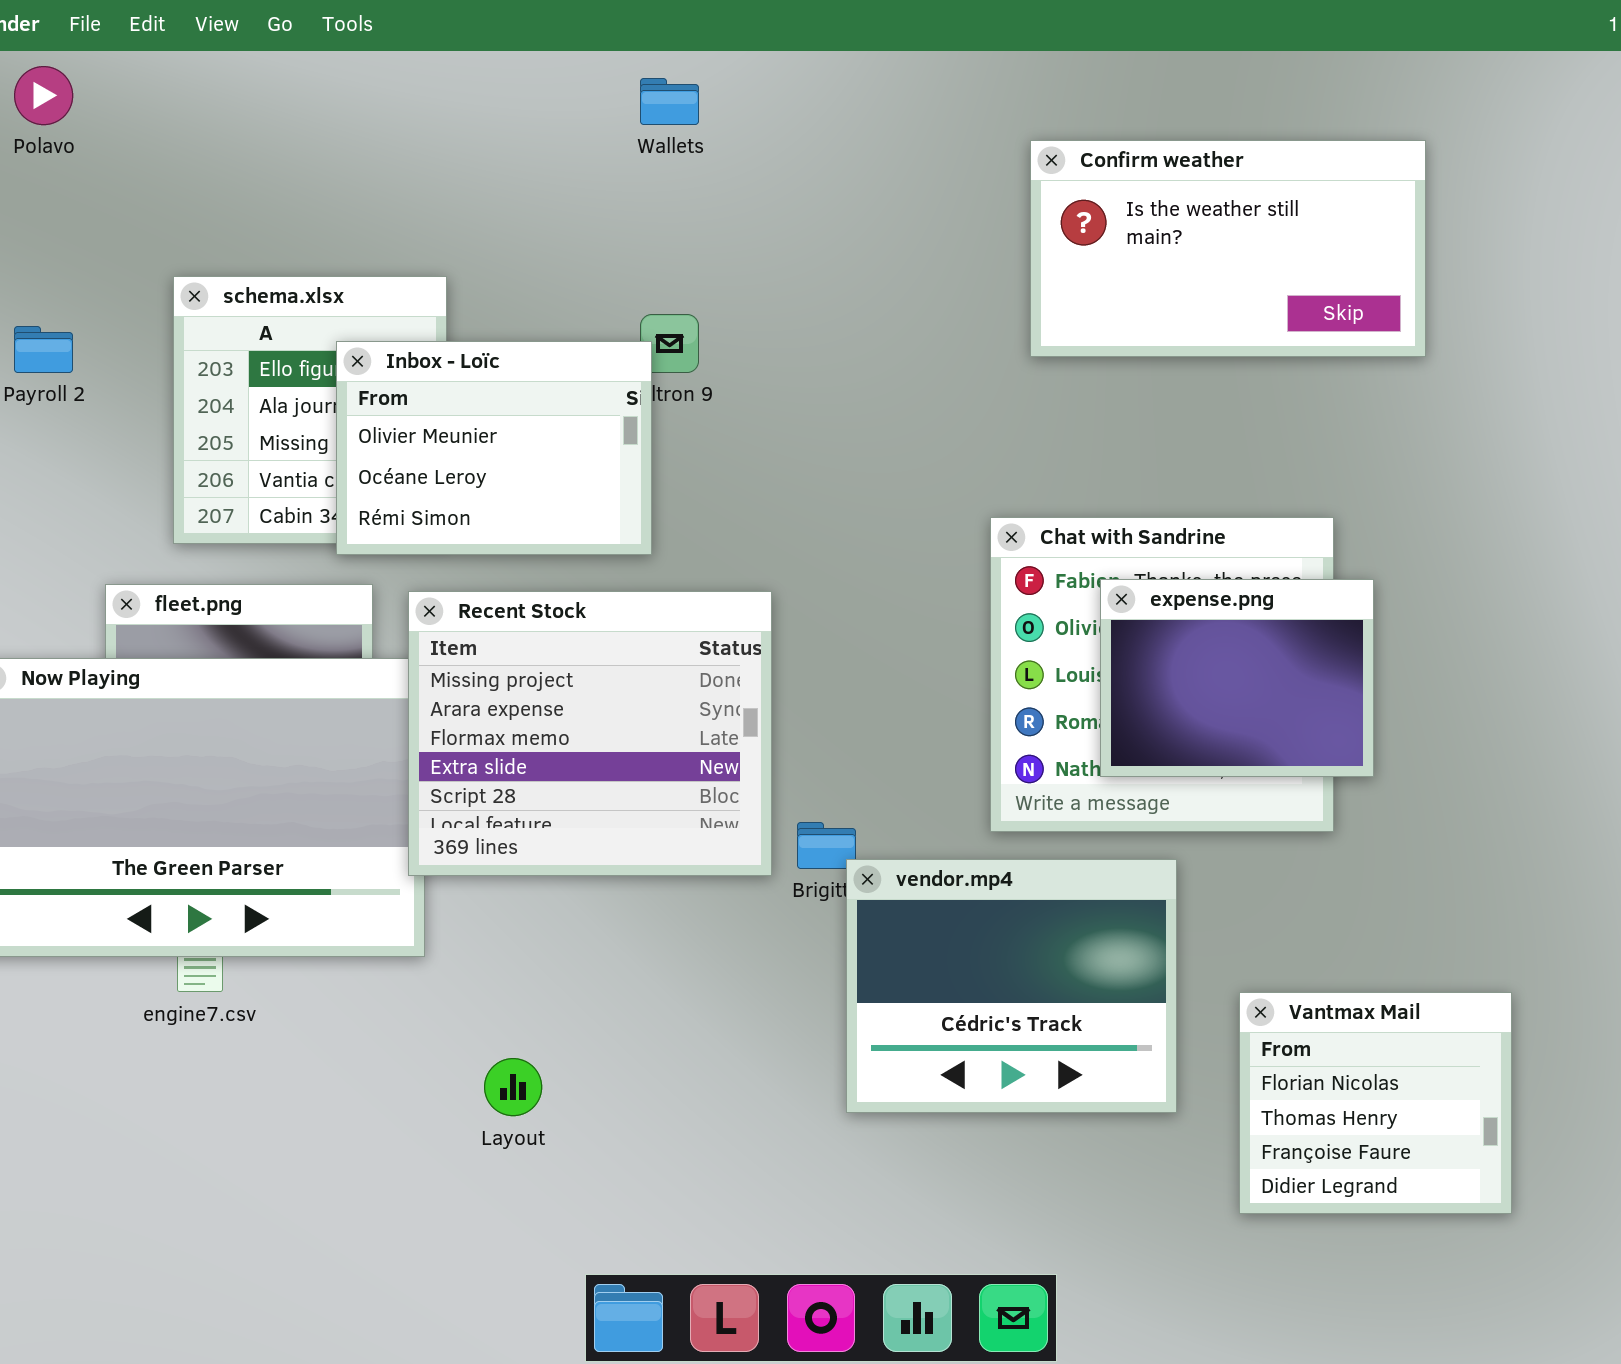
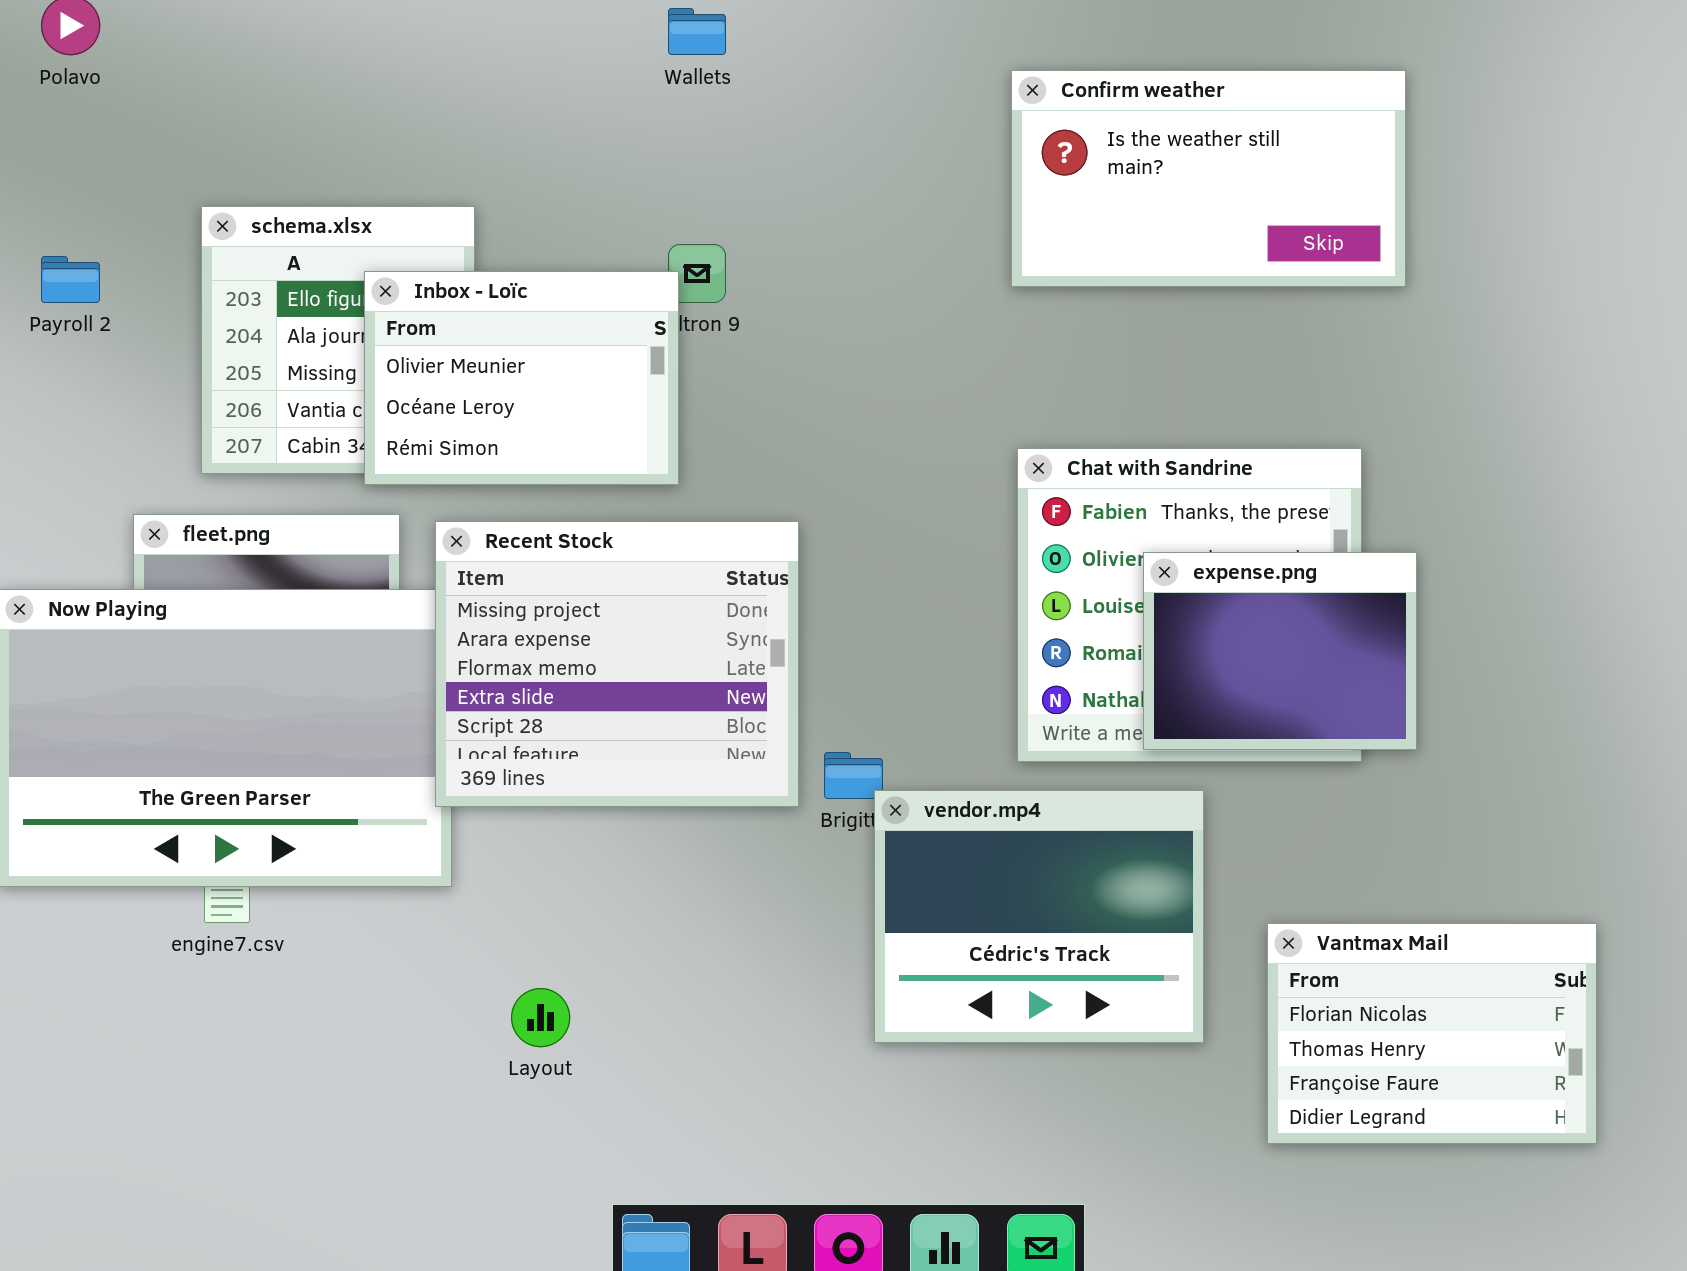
Confirm weather: [1030,140,1426,357] -> [1011,70,1406,287], moved
expense.png: [1100,579,1374,777] -> [1143,552,1417,750], moved
Vantmax Mail: [1239,992,1512,1214] -> [1267,923,1597,1144], resized

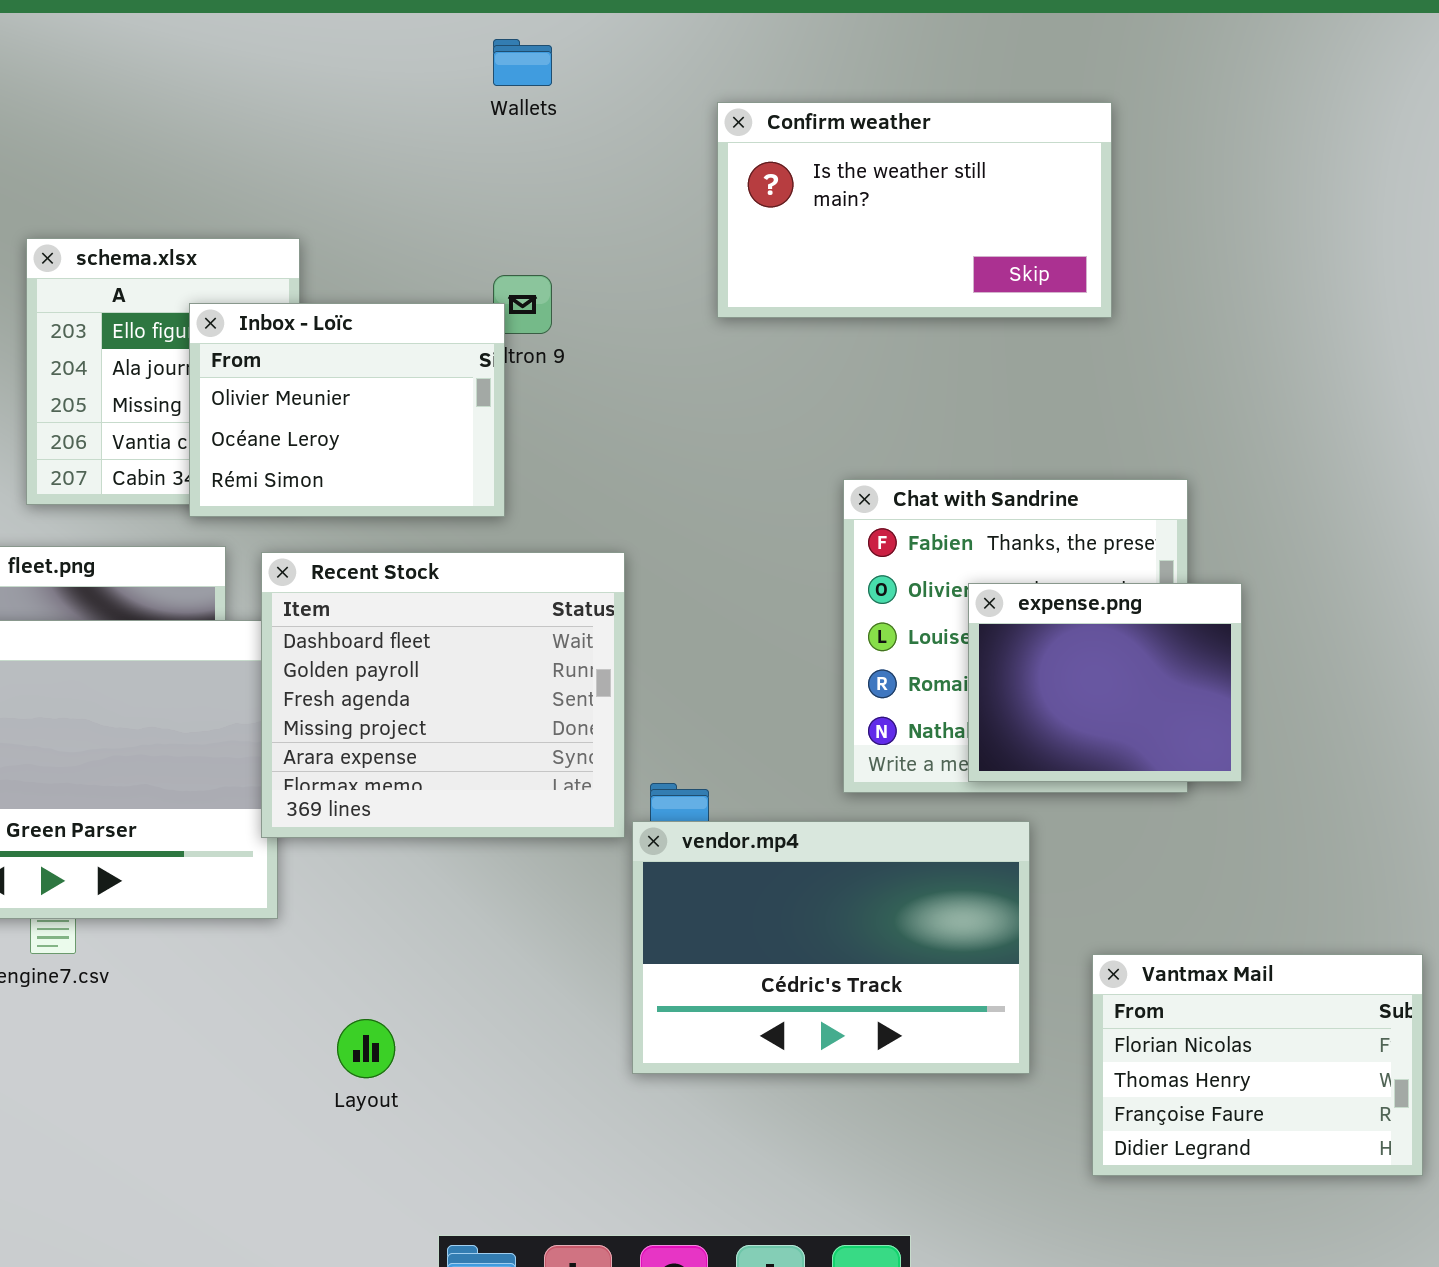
Confirm weather: [1011,70,1406,287] -> [717,102,1112,318], moved
Recent Stock: [435,521,799,807] -> [261,552,625,838], scrolled up 3 rows
vendor.mp4: [874,790,1204,1043] -> [632,821,1030,1074], resized

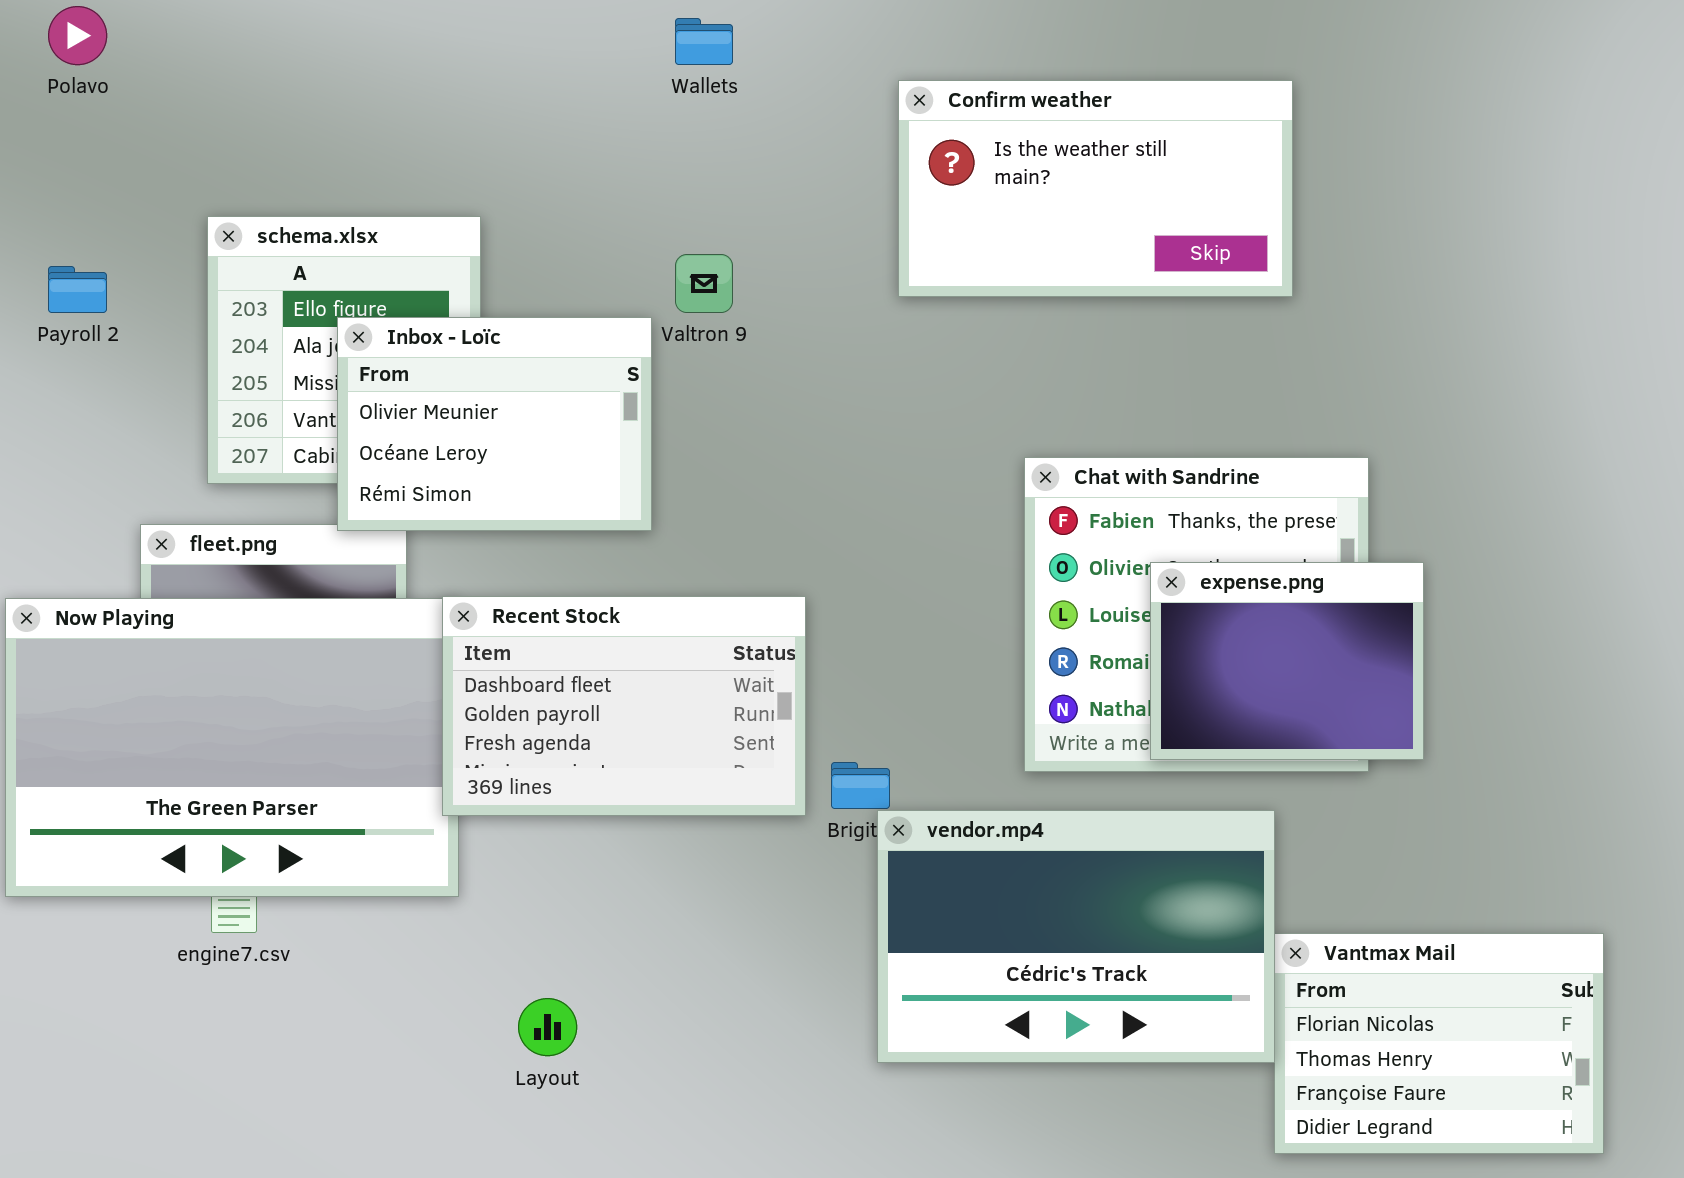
Inbox - Loïc: [189,303,505,517] -> [337,317,652,531], moved
Recent Stock: [261,552,625,838] -> [442,596,806,816], resized
vendor.mp4: [632,821,1030,1074] -> [877,810,1275,1063], moved

